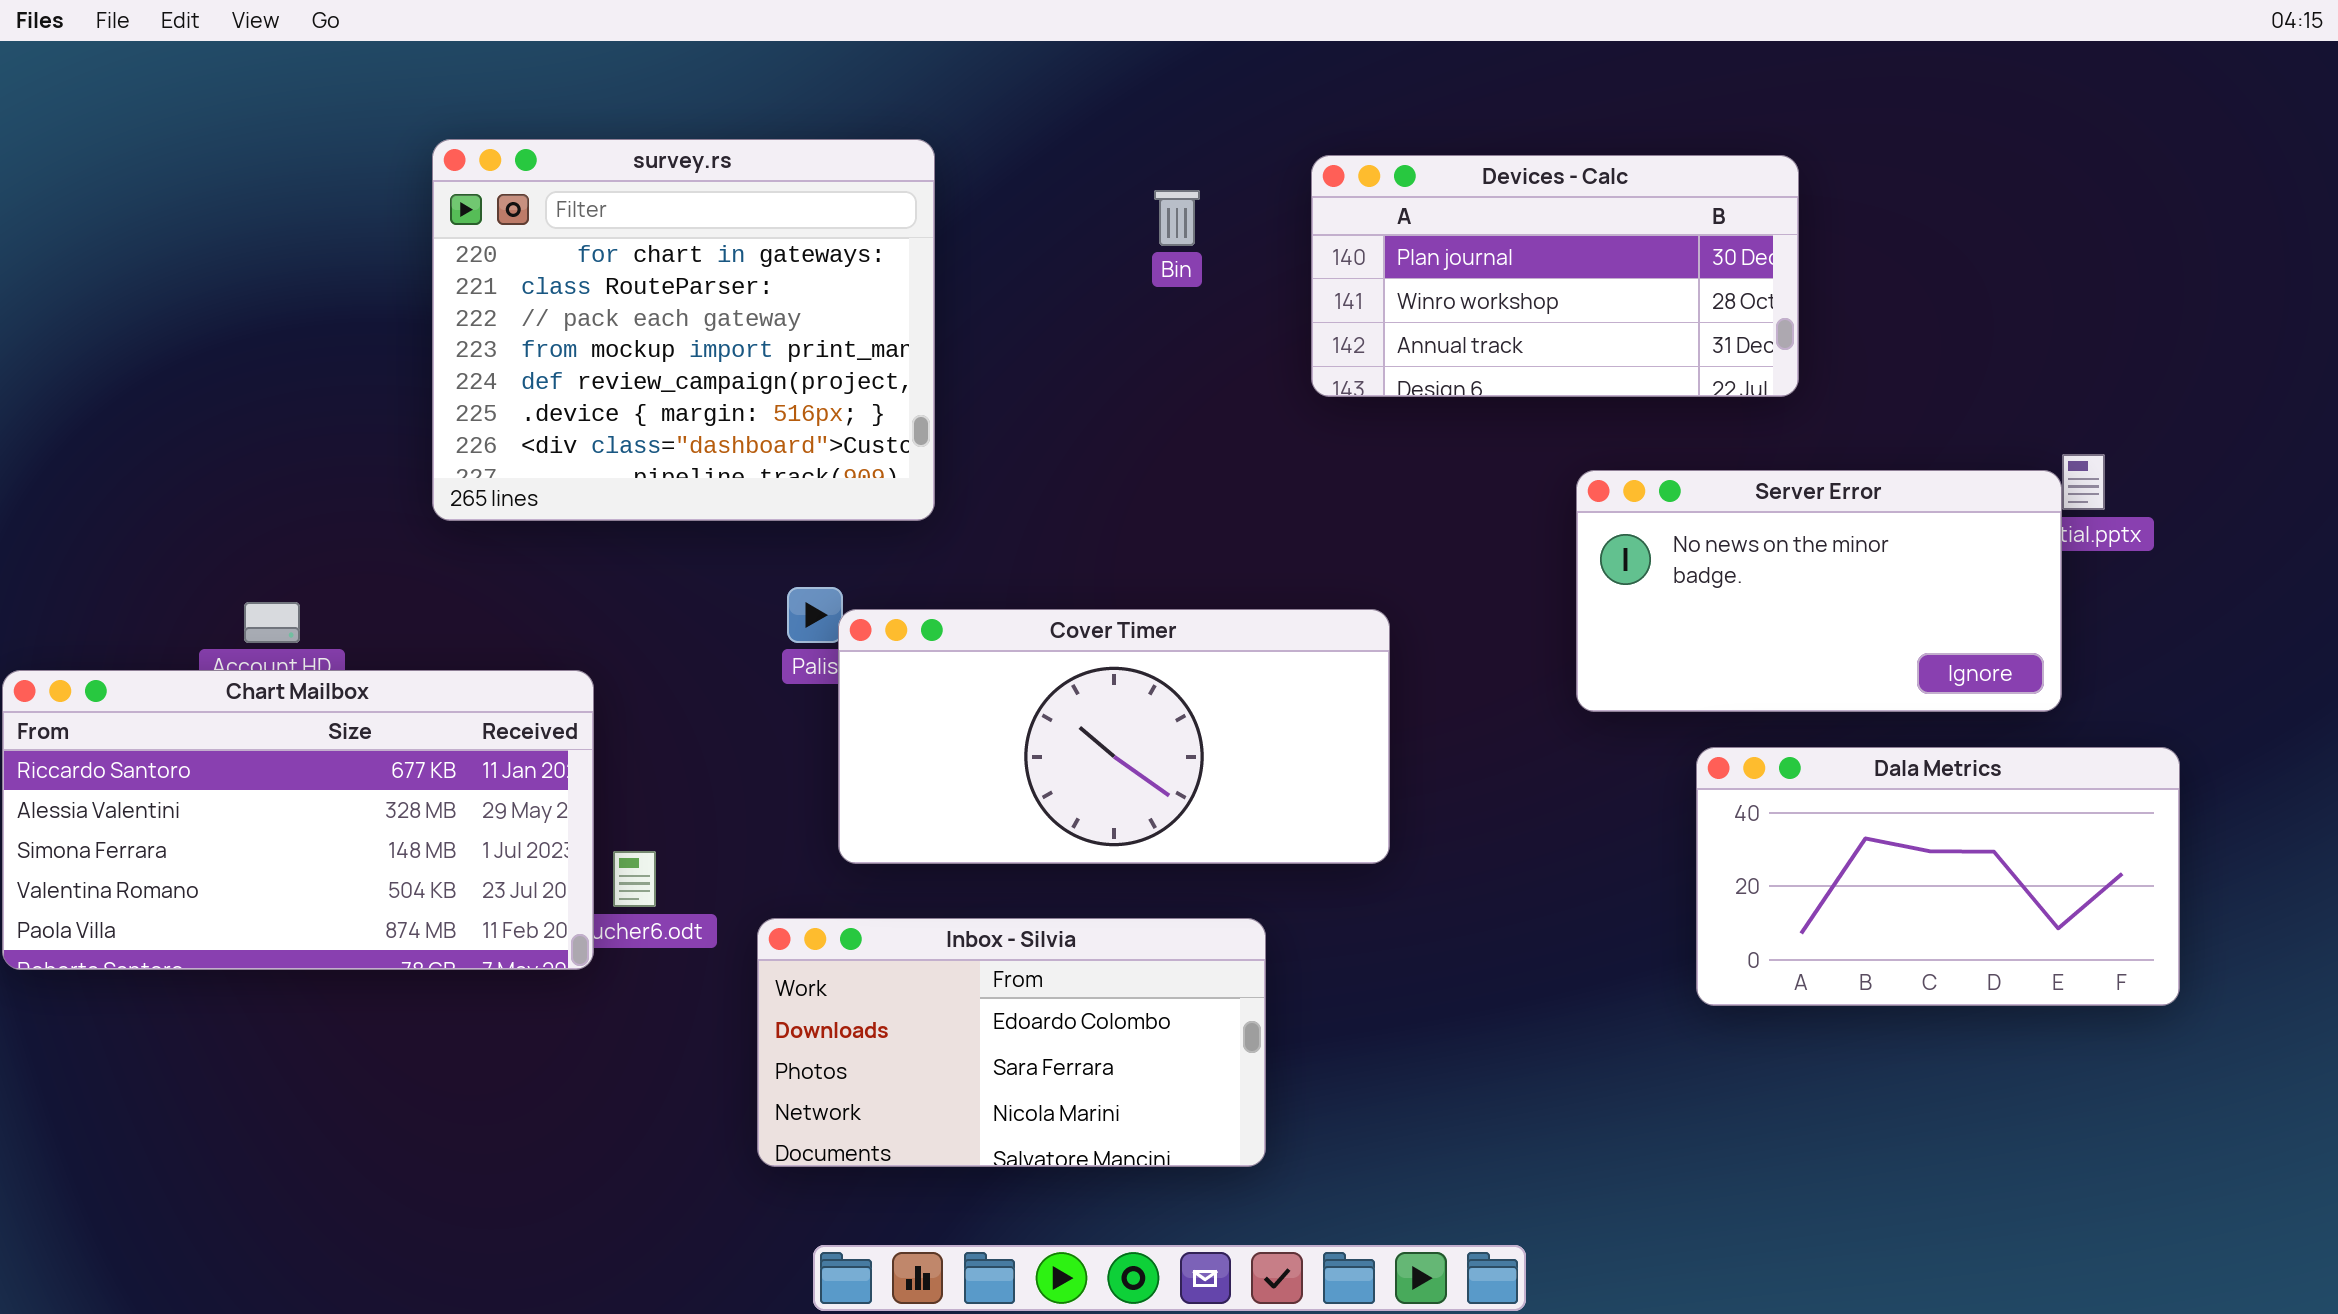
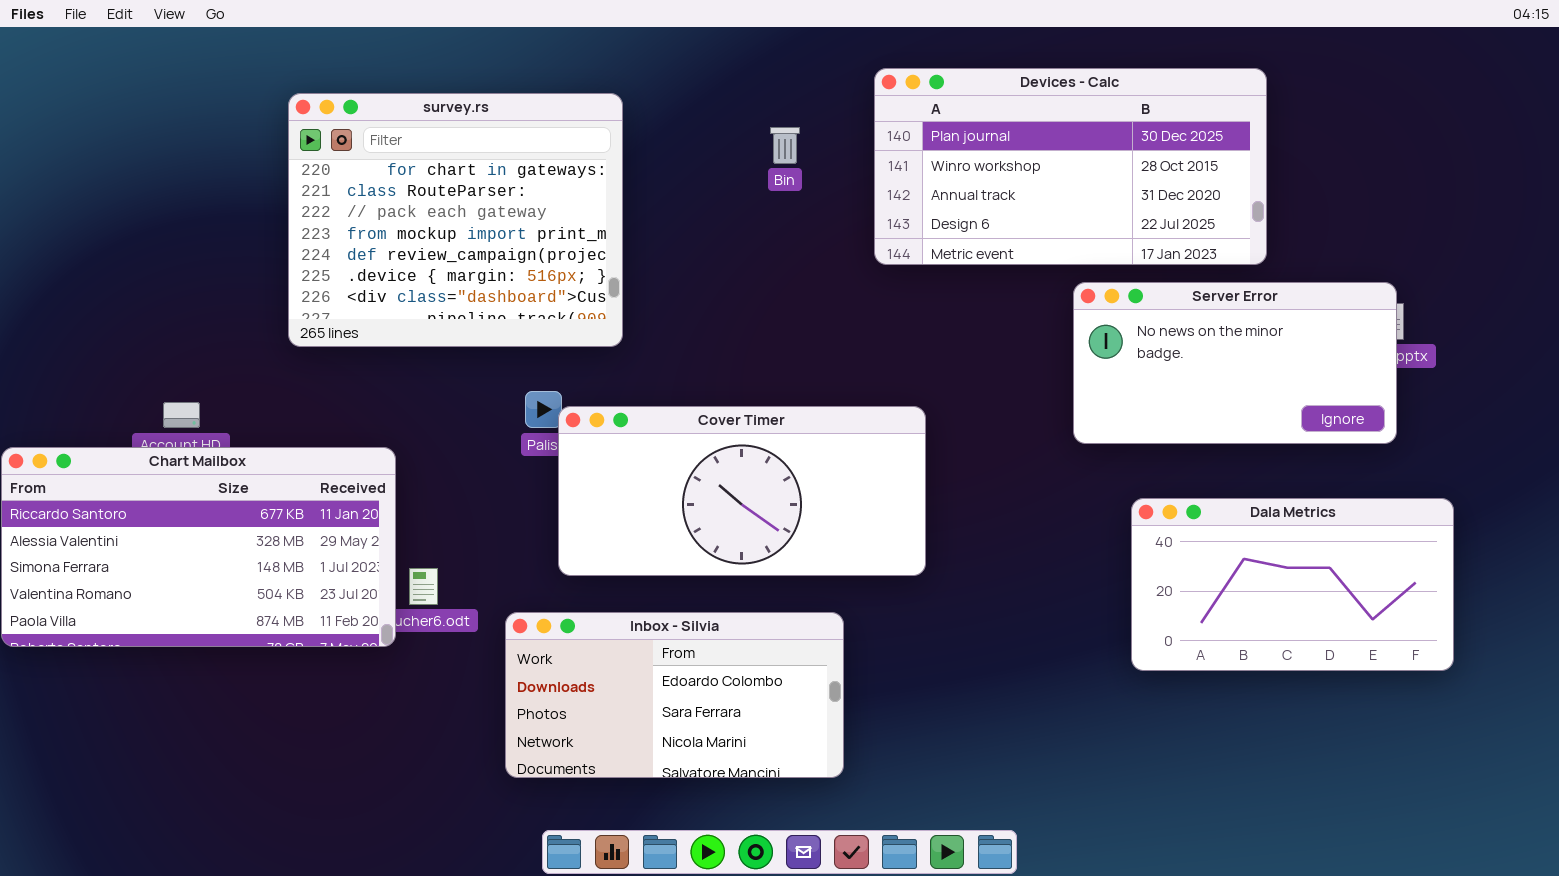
Devices - Calc: [1311,155,1799,397] -> [874,68,1267,265], resized
Server Error: [1576,470,2062,712] -> [1073,282,1397,444], moved

